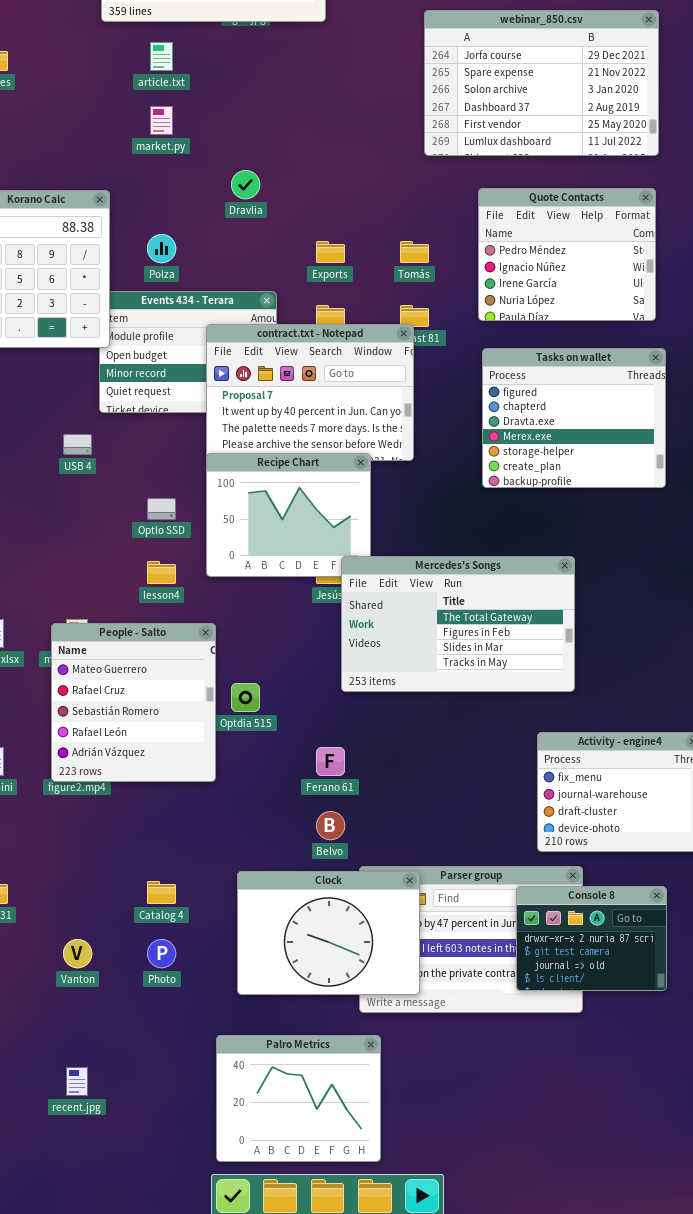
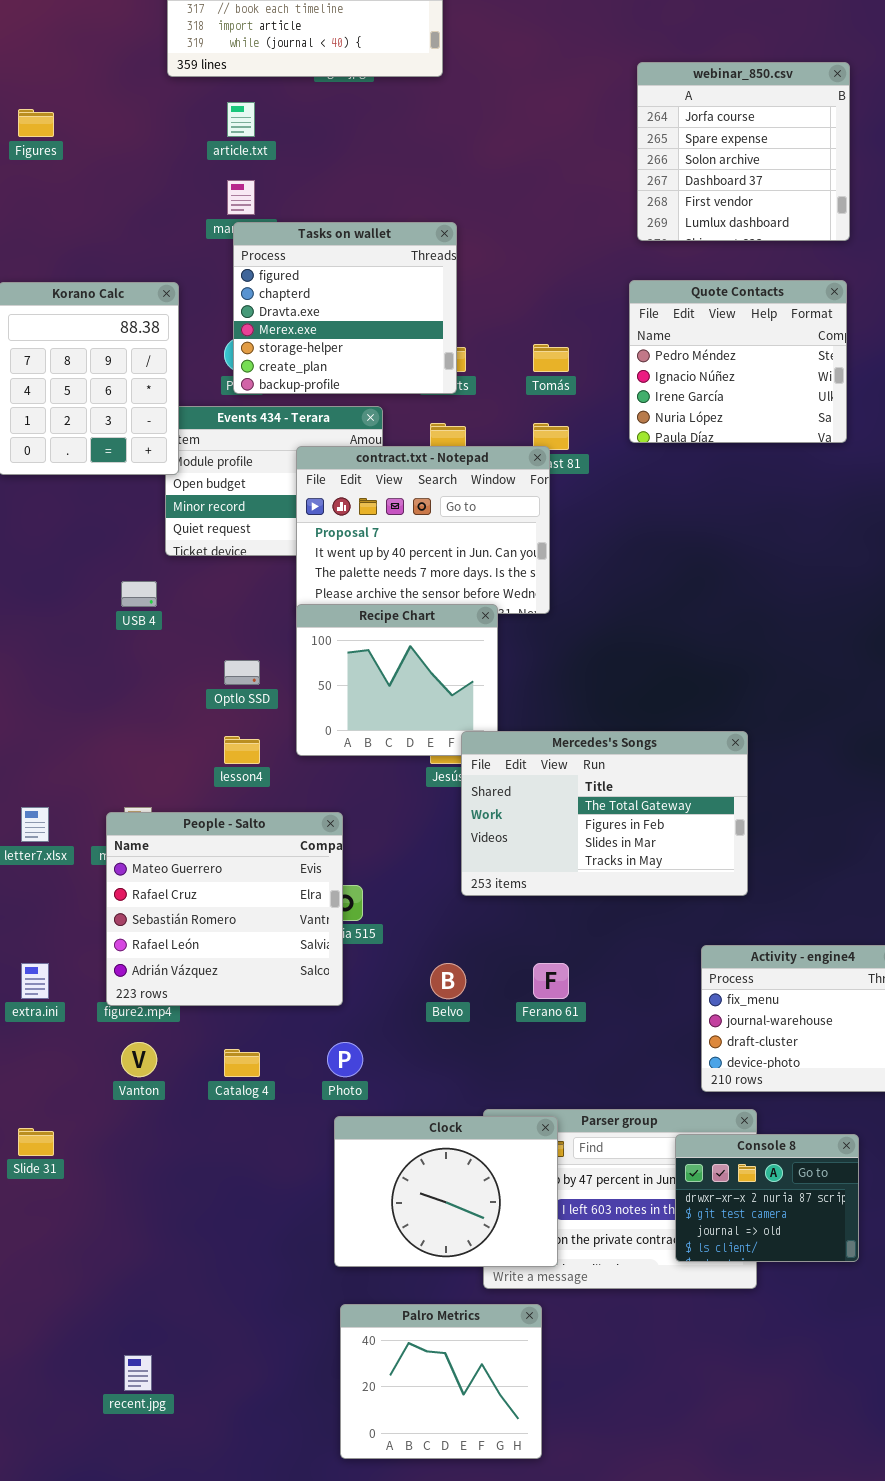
webinar_850.csv: [424,10,659,156] -> [637,62,850,241], resized
Tasks on wallet: [482,348,666,488] -> [233,222,457,394], moved
People - Salto: [51,623,216,782] -> [106,812,343,1006], resized
Ferano 61: [316,747,345,776] -> [533,963,569,999], moved
Belvo: [316,811,345,840] -> [430,963,466,999], moved
Catalog 4: [147,881,176,904] -> [224,1049,260,1077], moved
Vanton: [63,939,92,968] -> [121,1042,157,1077], moved
Photo: [147,939,176,968] -> [327,1042,363,1077], moved
Palro Metrics: [216,1035,381,1162] -> [340,1304,542,1459], moved

